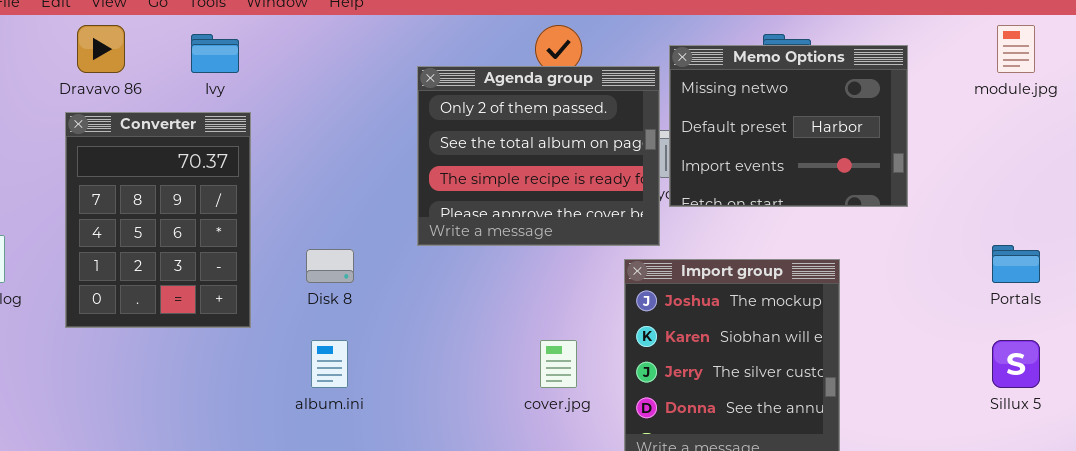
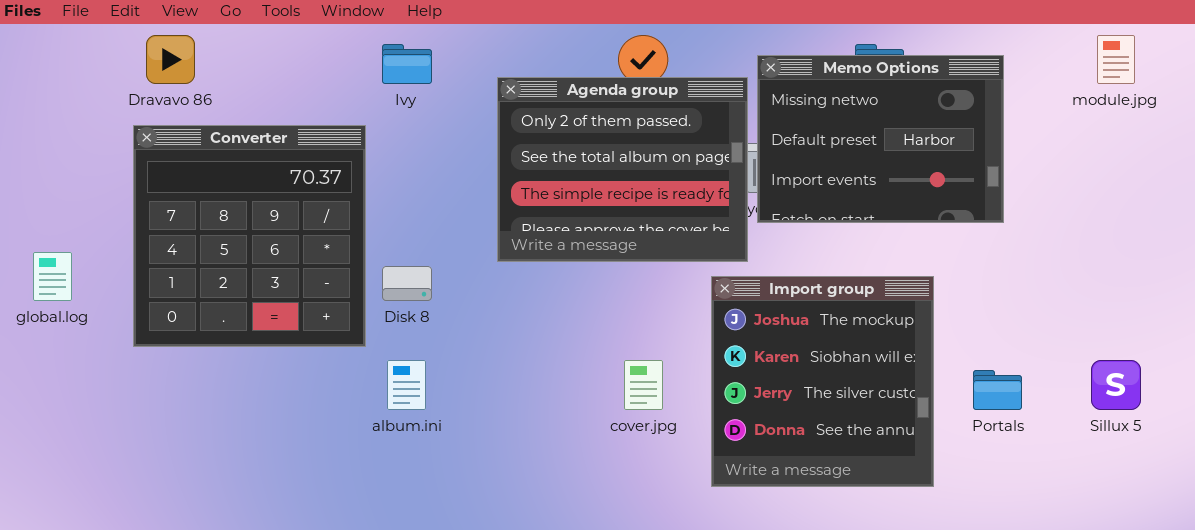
Ivy: [191,34,239,73] -> [382,44,432,84], moved
Converter: [65,112,251,328] -> [133,125,366,347], resized
Portals: [992,245,1040,283] -> [973,370,1022,410], moved

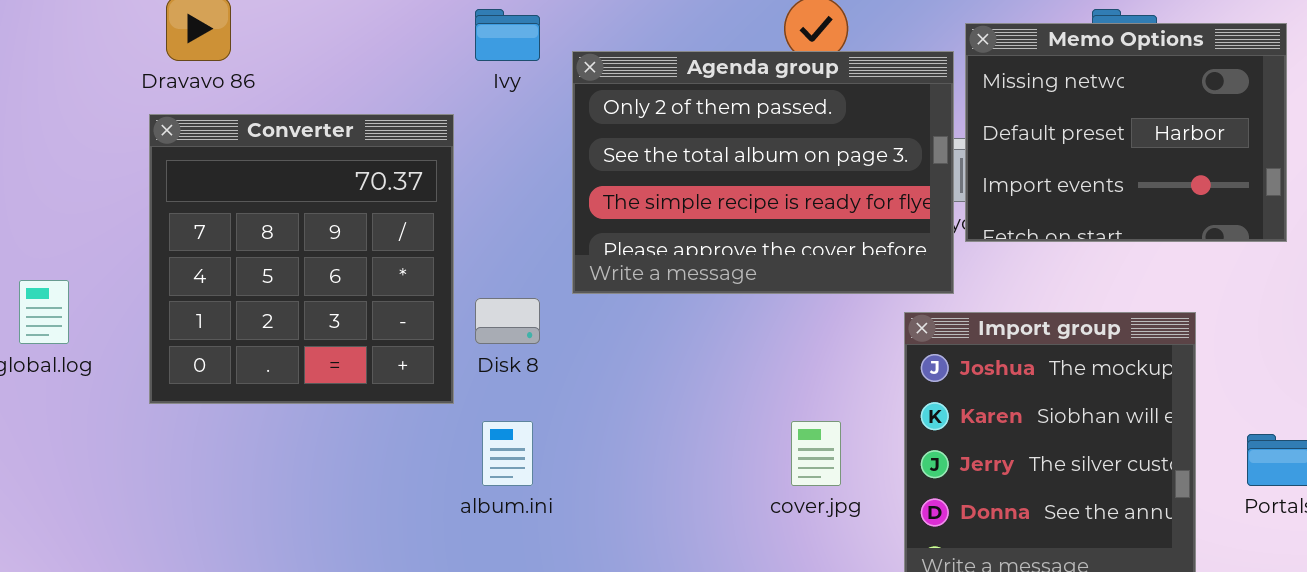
Agenda group: [497,77,748,262] -> [572,51,954,294], resized

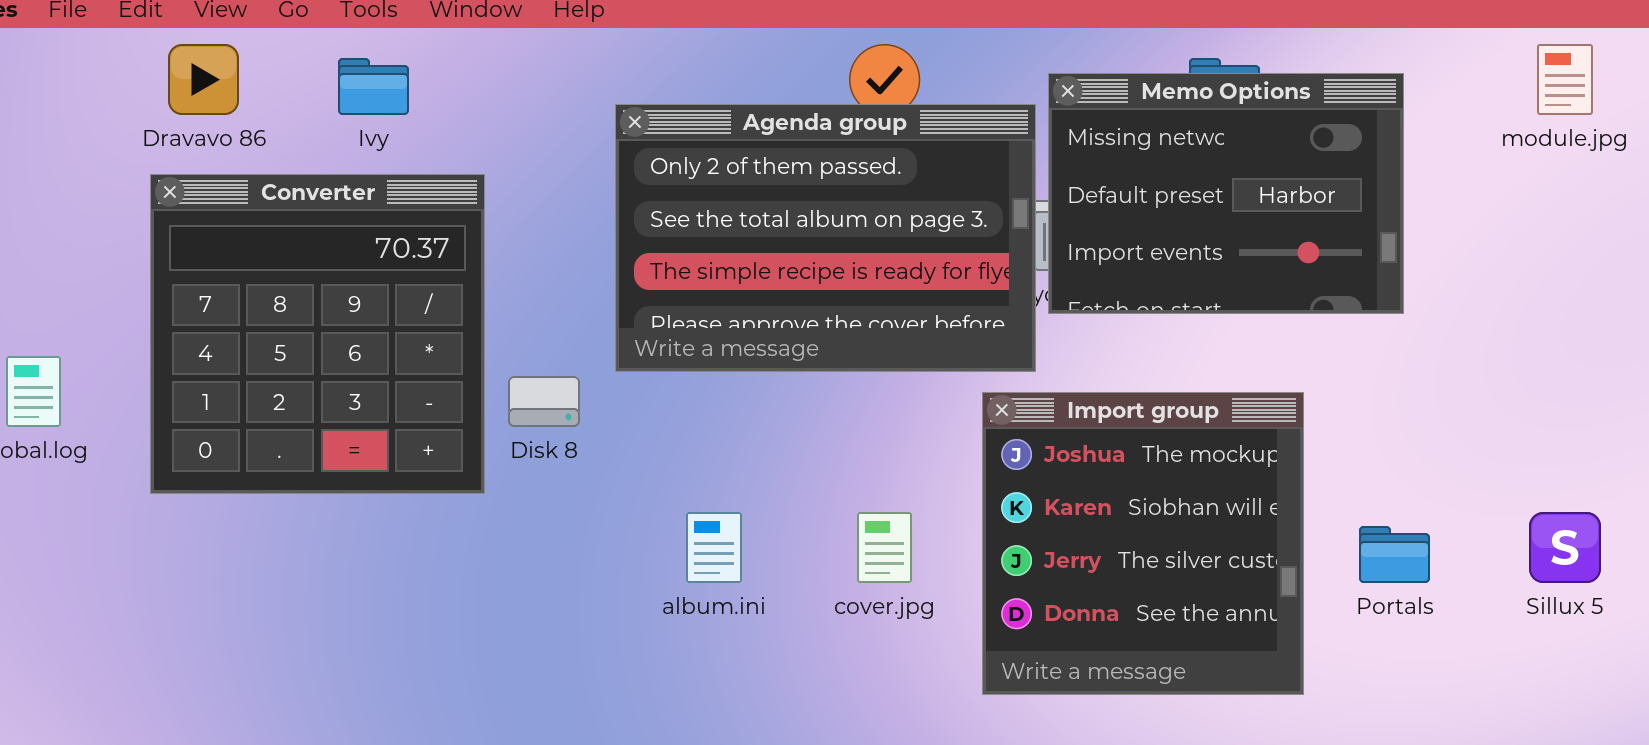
Ivy: [475,9,540,61] -> [338,58,409,115], moved
album.ini: [482,421,533,486] -> [686,512,742,583], moved

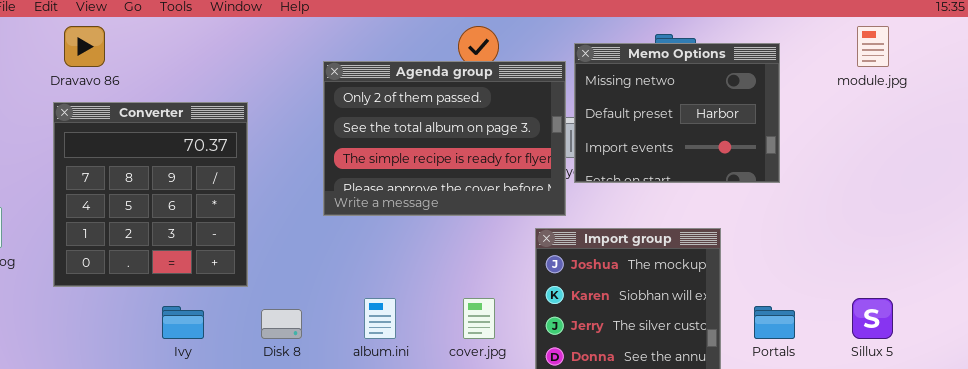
Ivy: [338,58,409,115] -> [162,306,204,339], moved
Disk 8: [508,376,580,427] -> [261,309,302,339], moved

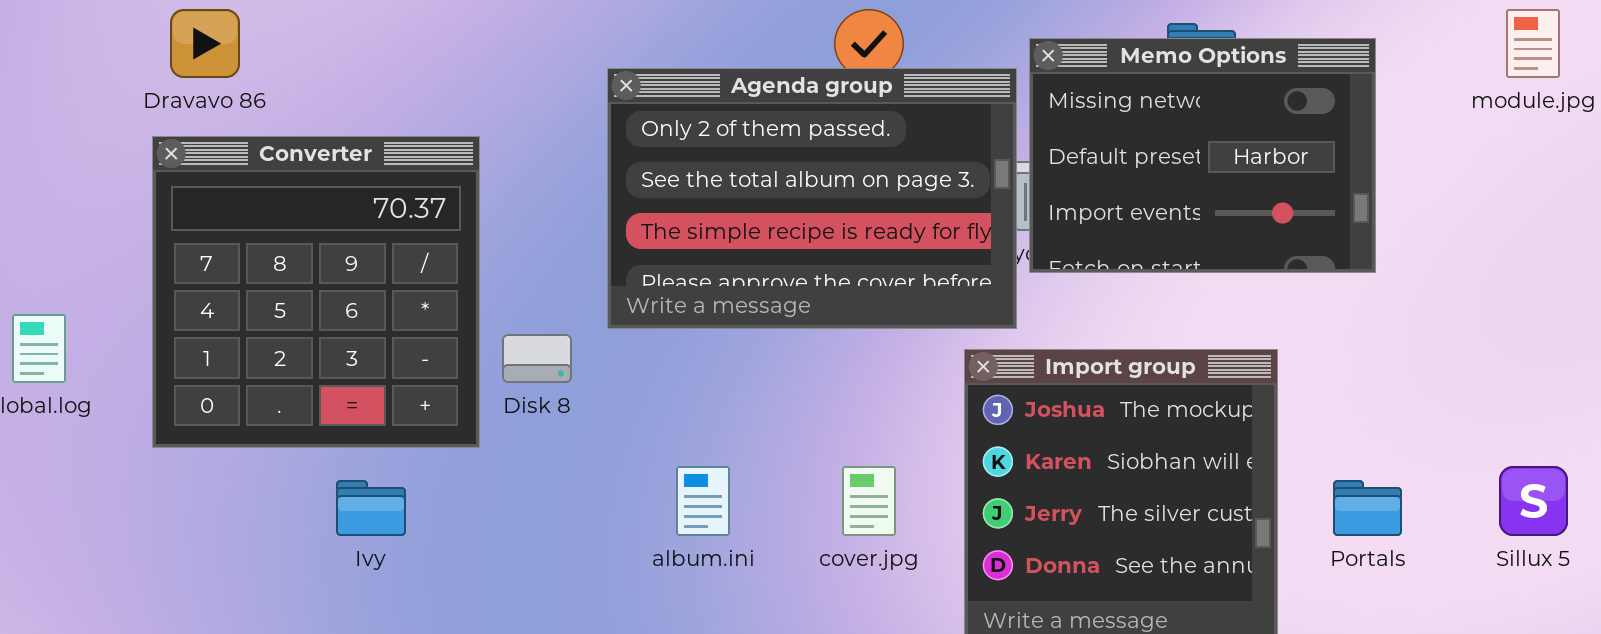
Disk 8: [261,309,302,339] -> [502,334,572,383], moved

